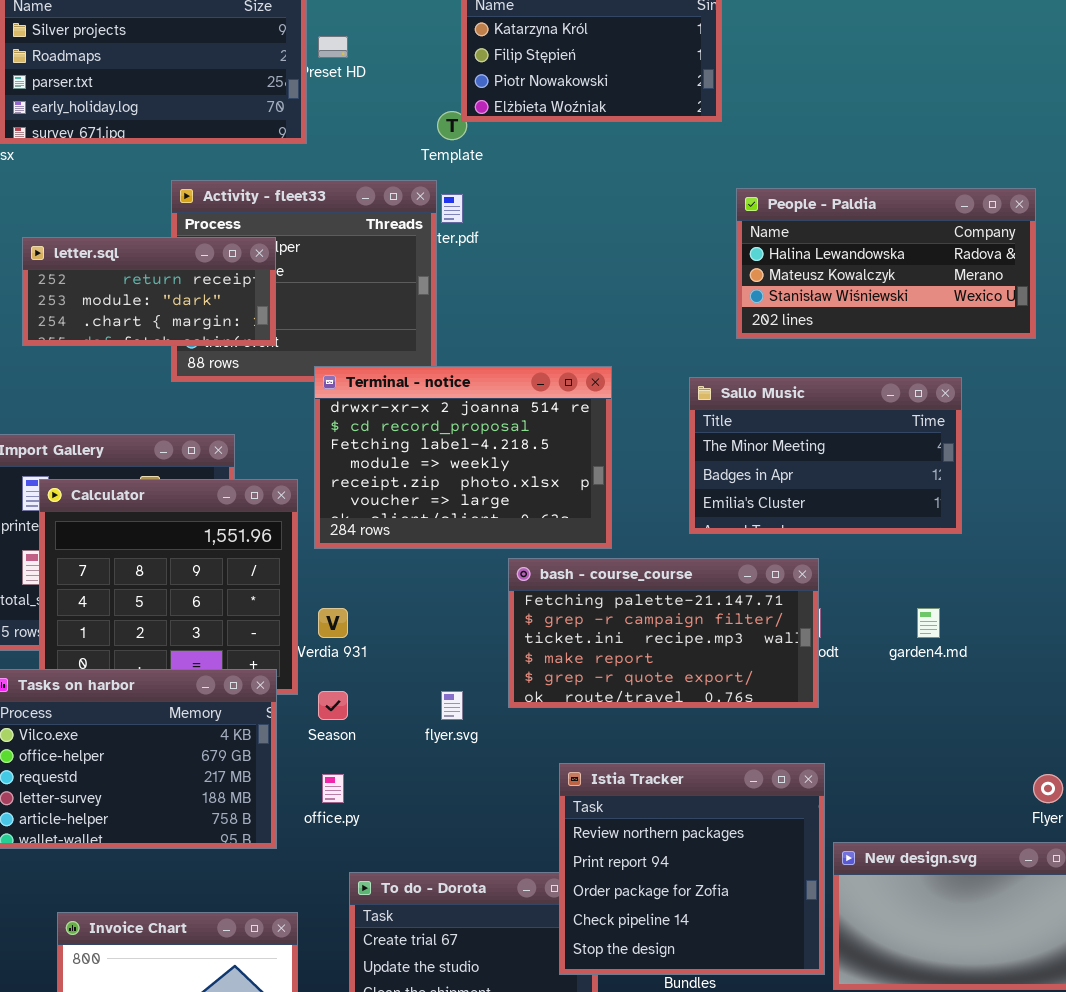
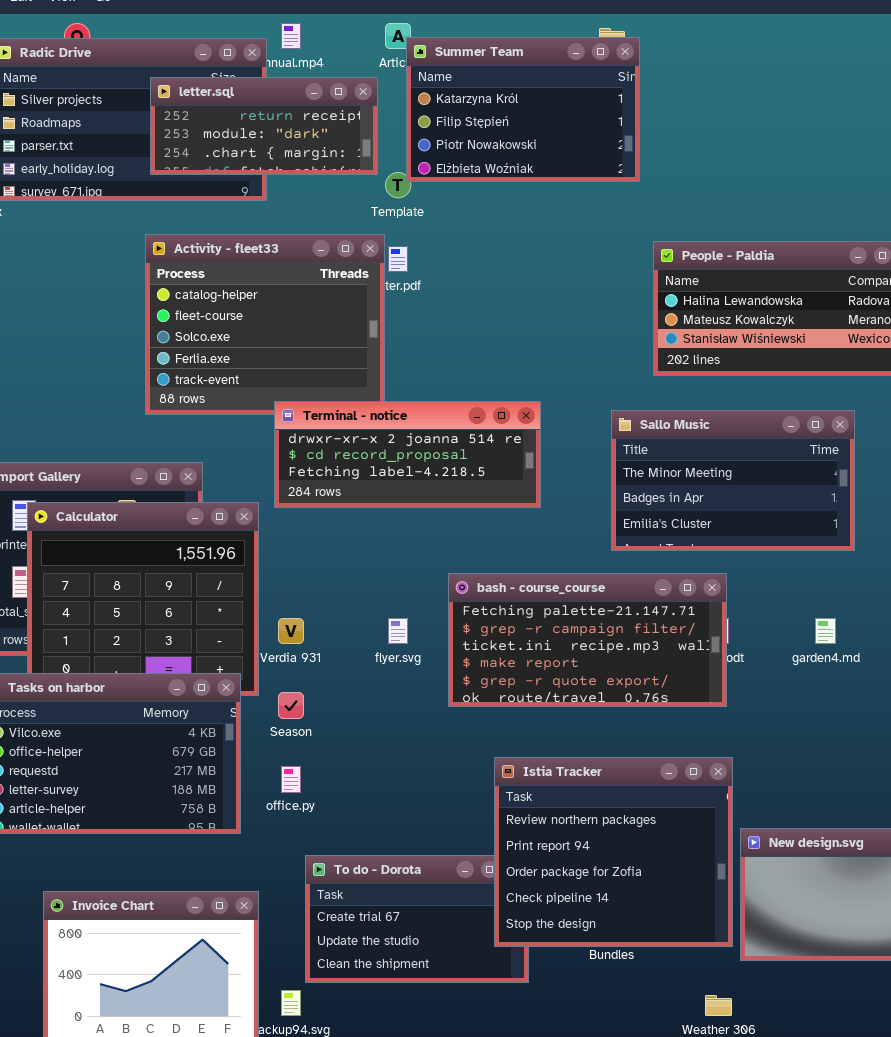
letter.sql: [22,237,276,346] -> [150,77,378,175], moved
Terminal - notice: [314,366,612,549] -> [274,401,541,508], resized
flyer.svg: [441,691,463,720] -> [388,618,408,644], moved

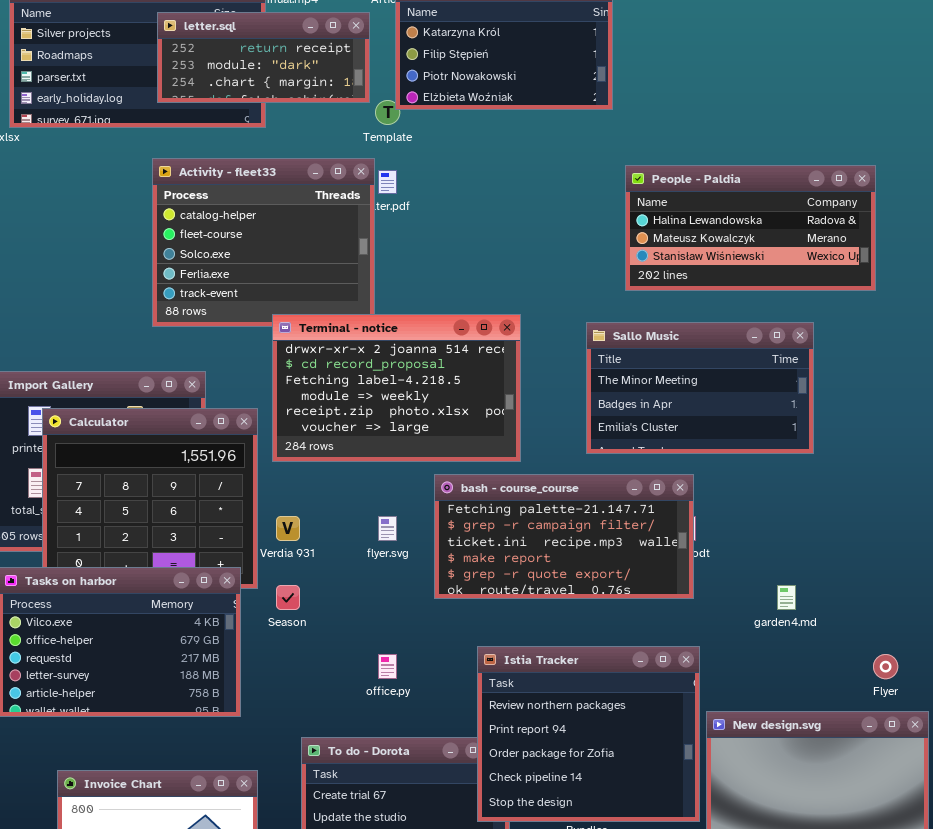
Terminal - notice: [274,401,541,508] -> [272,314,521,462], resized
garden4.md: [815,618,836,644] -> [777,585,796,610], moved
office.py: [281,766,301,793] -> [378,654,397,679], moved

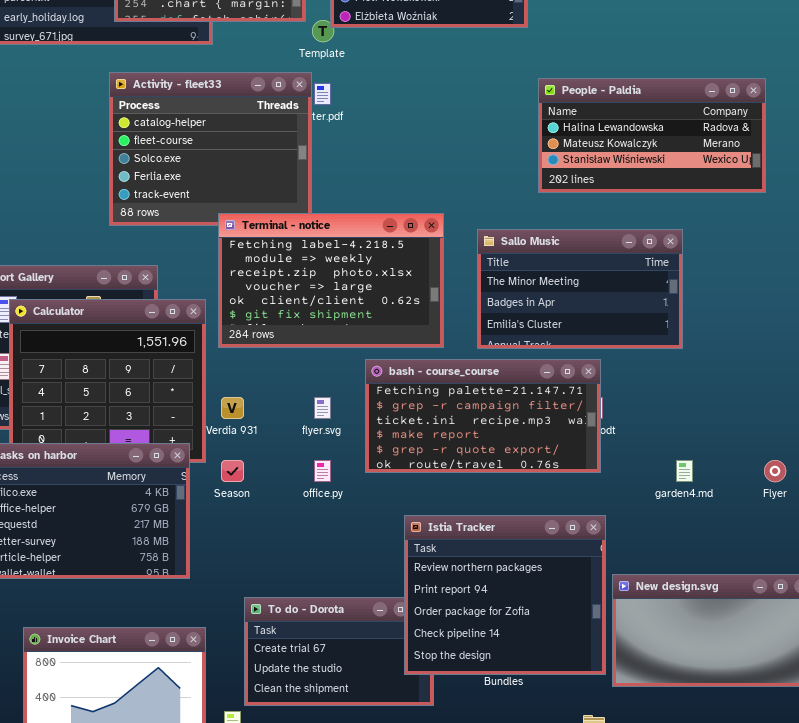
Terminal - notice: [272,314,521,462] -> [218,213,444,348], scrolled down 2 rows
Sallo Music: [586,322,814,454] -> [477,229,683,349], moved
office.py: [378,654,397,679] -> [314,460,331,482], moved
Flyer: [873,654,898,679] -> [764,460,786,482], moved

